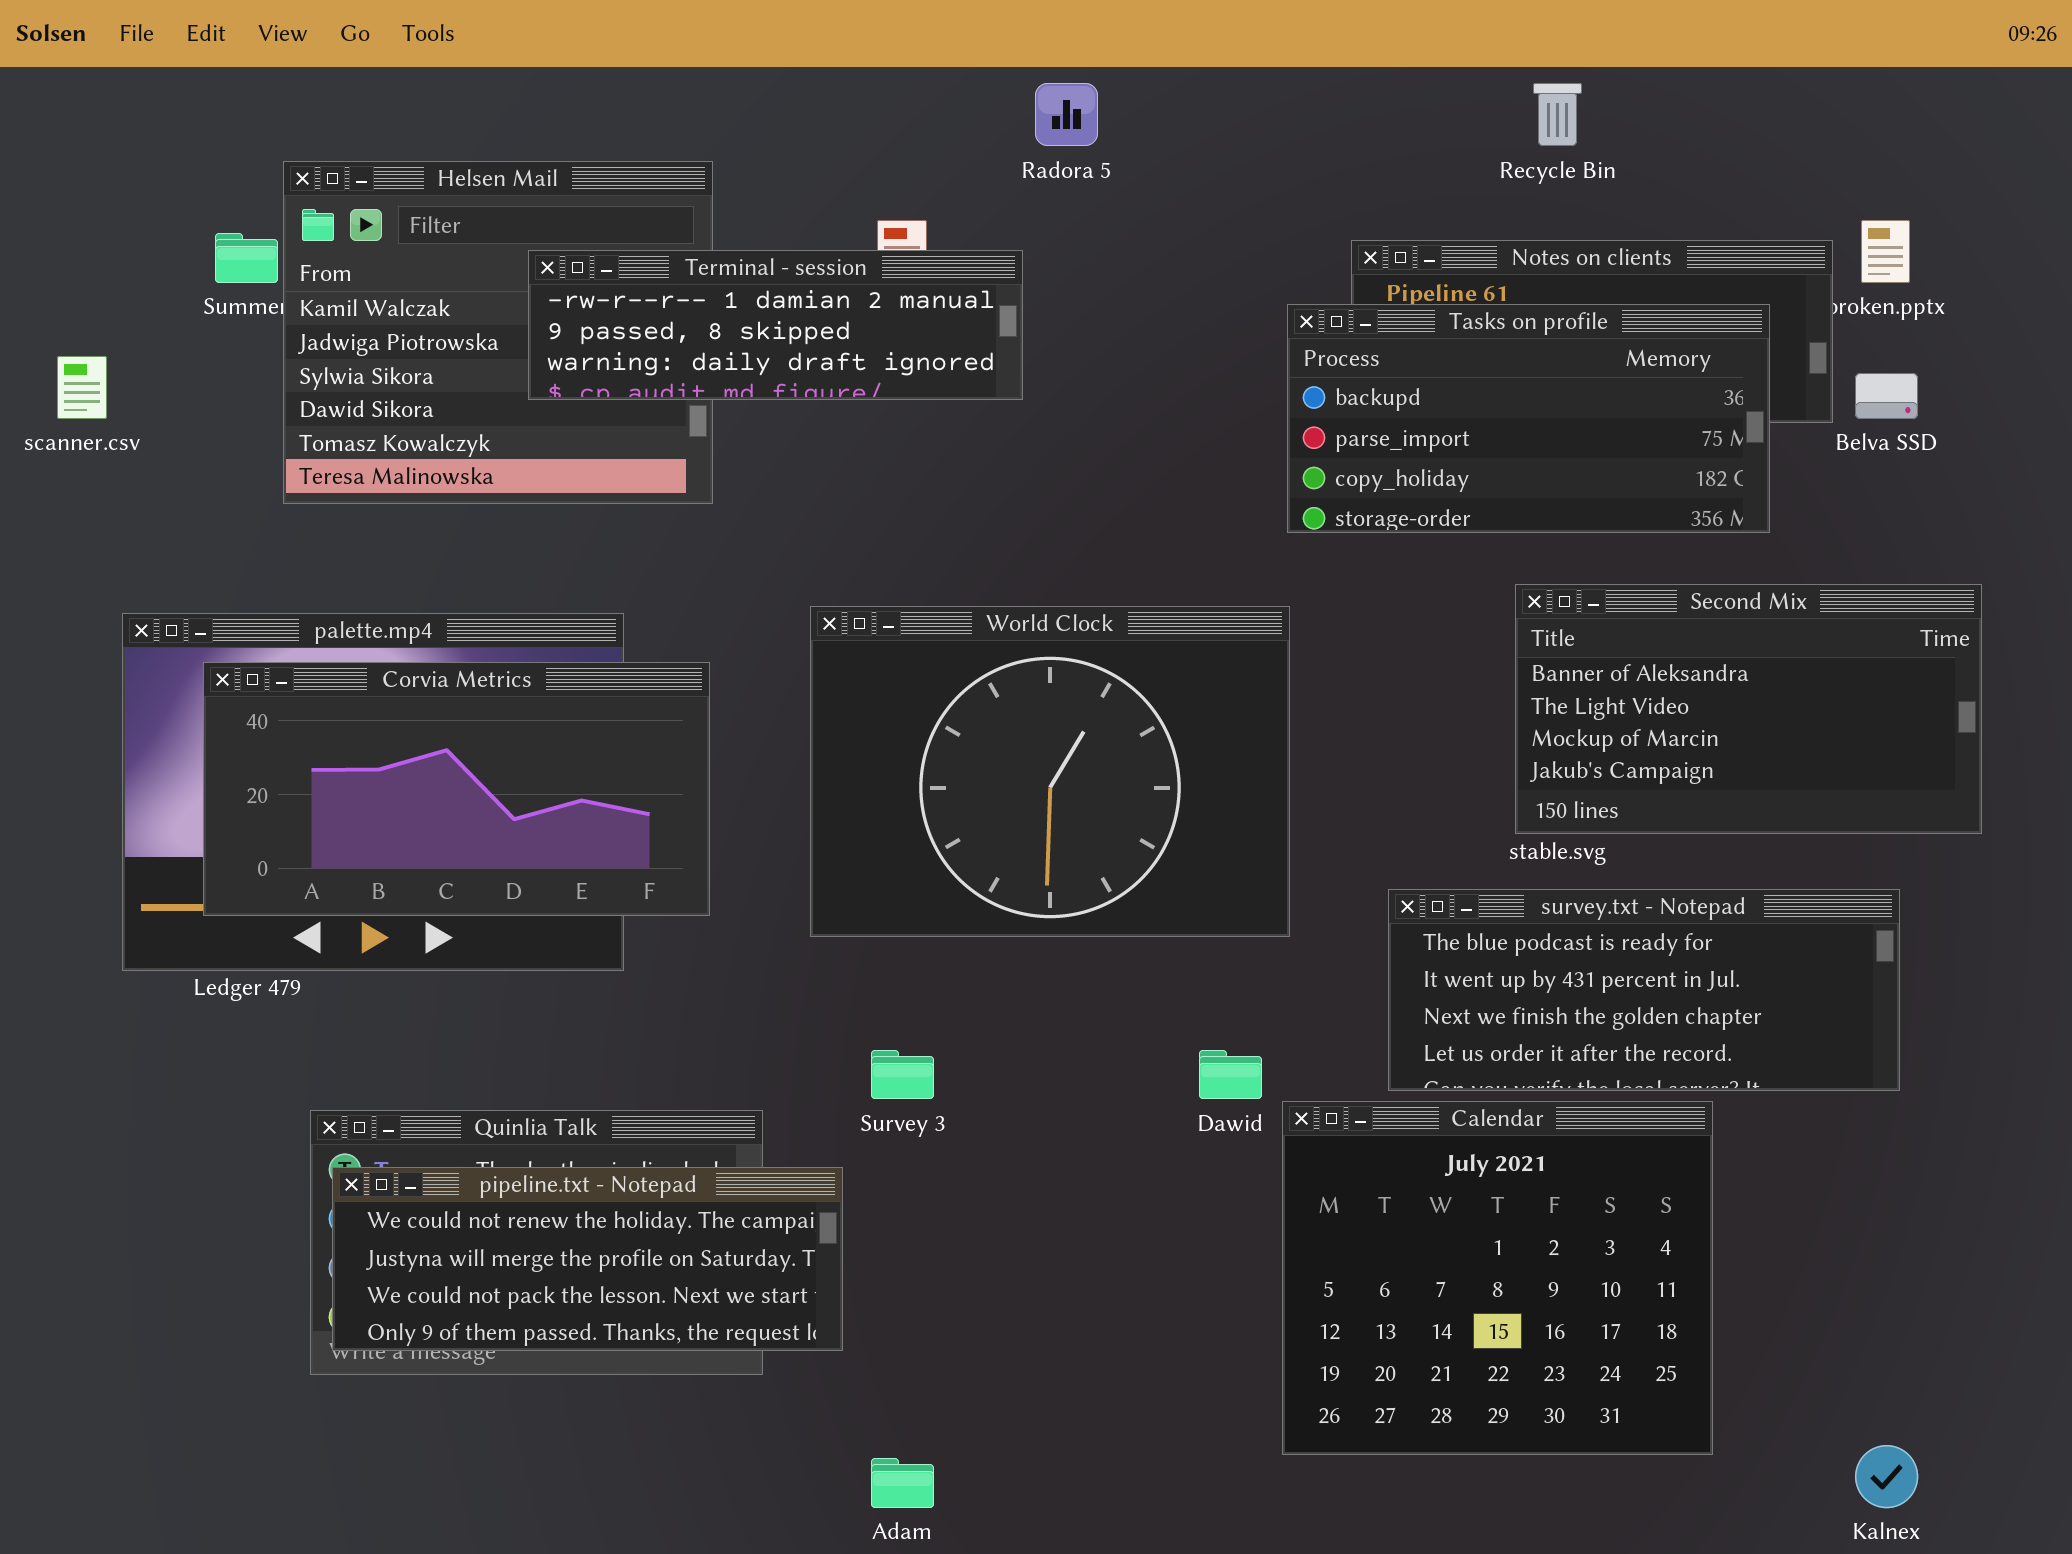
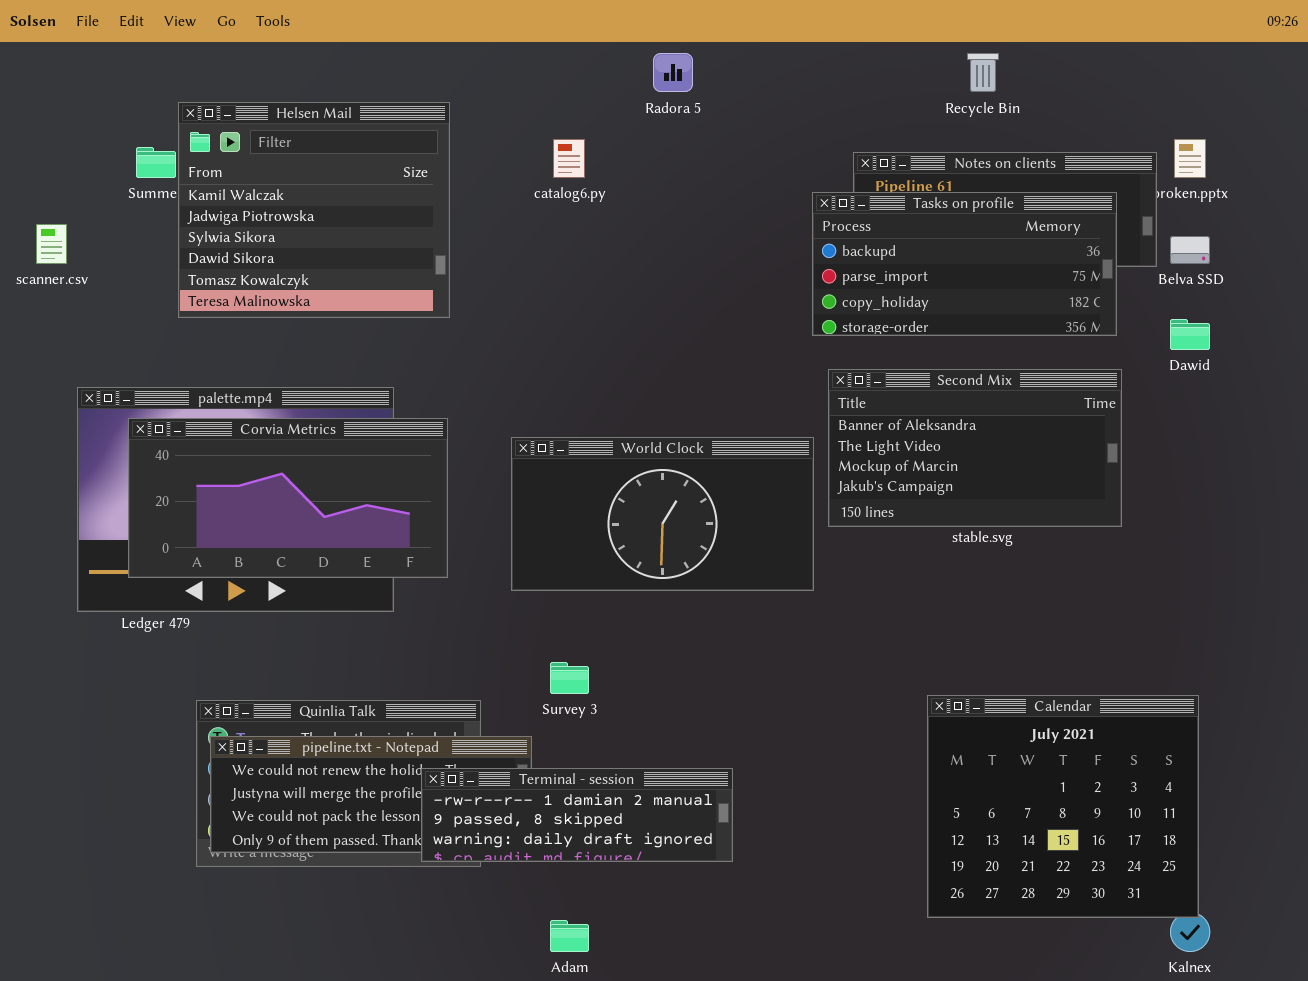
Terminal - session: [528,250,1023,400] -> [421,768,733,862], moved
Second Mix: [1515,584,1982,834] -> [828,369,1122,527], moved
World Clock: [810,606,1290,937] -> [511,437,814,591], resized
survey.txt - Notepad: [1388,889,1900,1091] -> none, closed
Dawid: [1199,1050,1262,1099] -> [1170,319,1210,350], moved
Calendar: [1282,1101,1713,1455] -> [927,695,1199,918], moved

